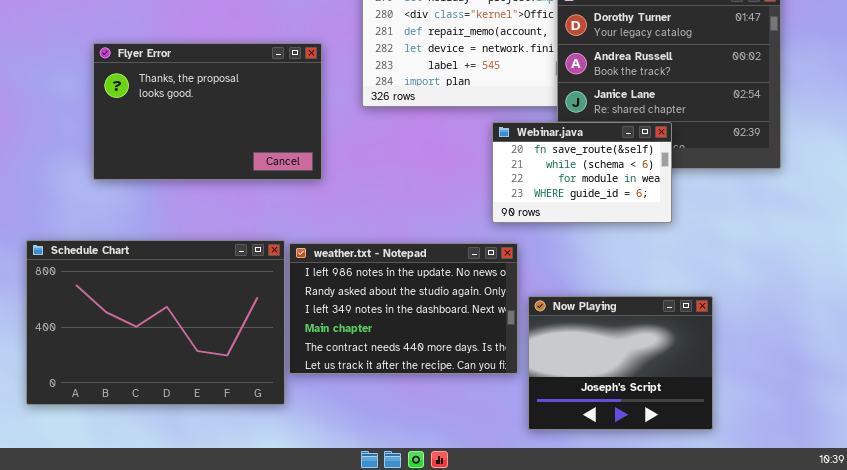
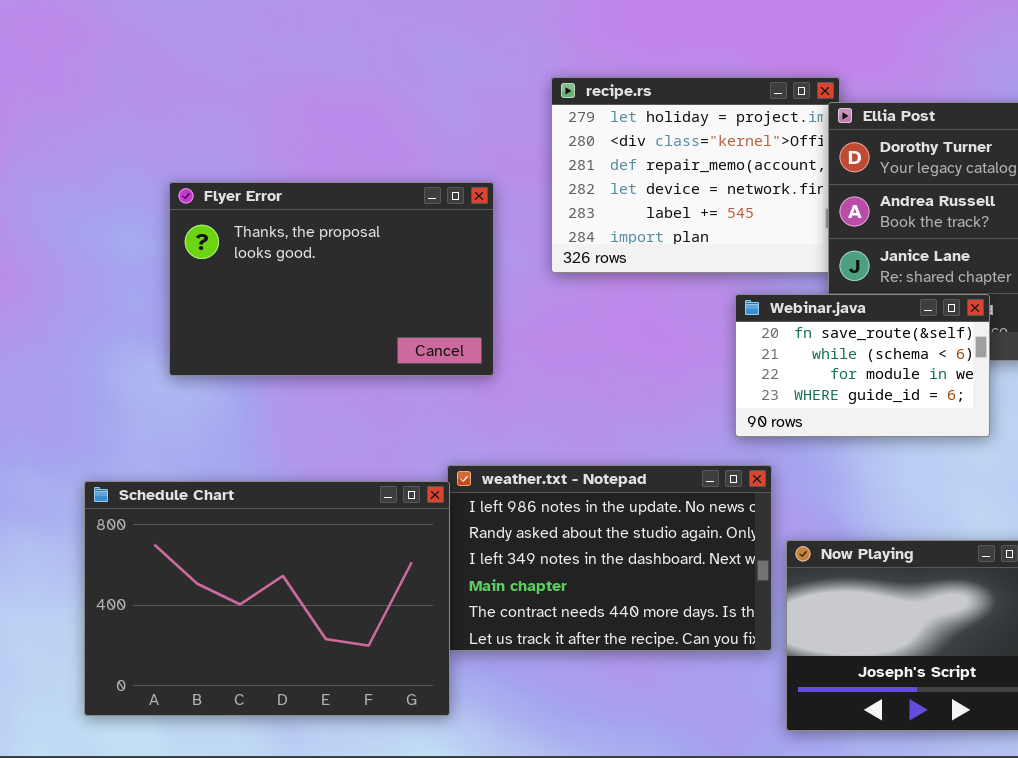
Schedule Chart: [26,240,285,405] -> [84,481,450,716], moved

